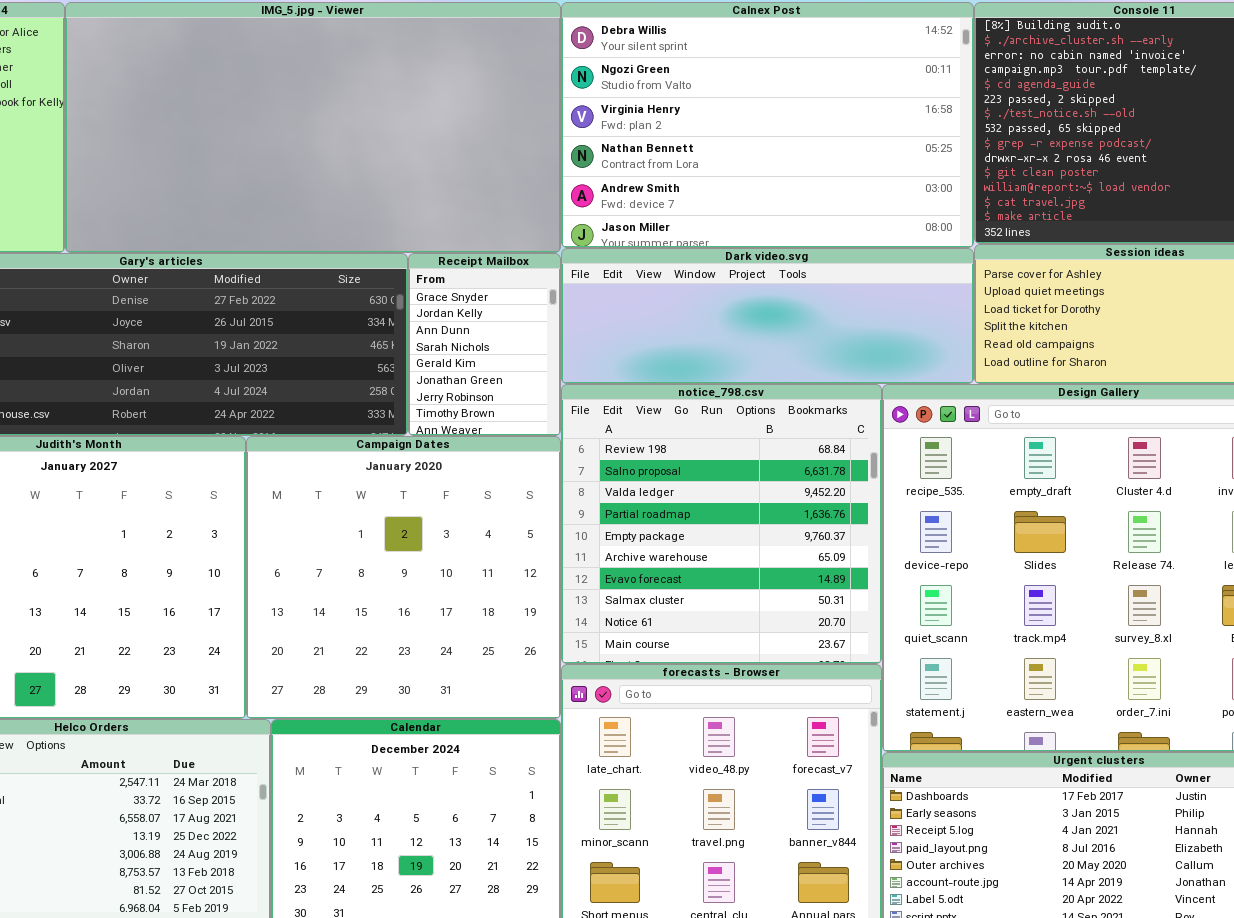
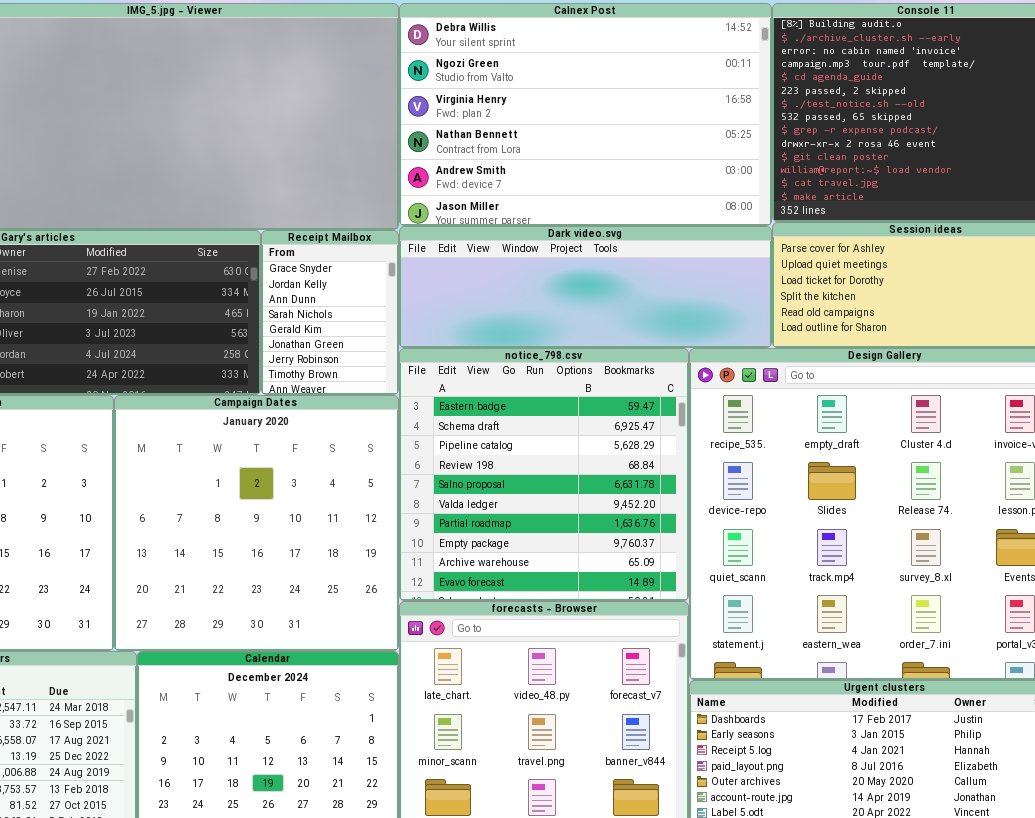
notice_798.csv: [561,384,882,664] -> [399,348,689,601], scrolled up 3 rows

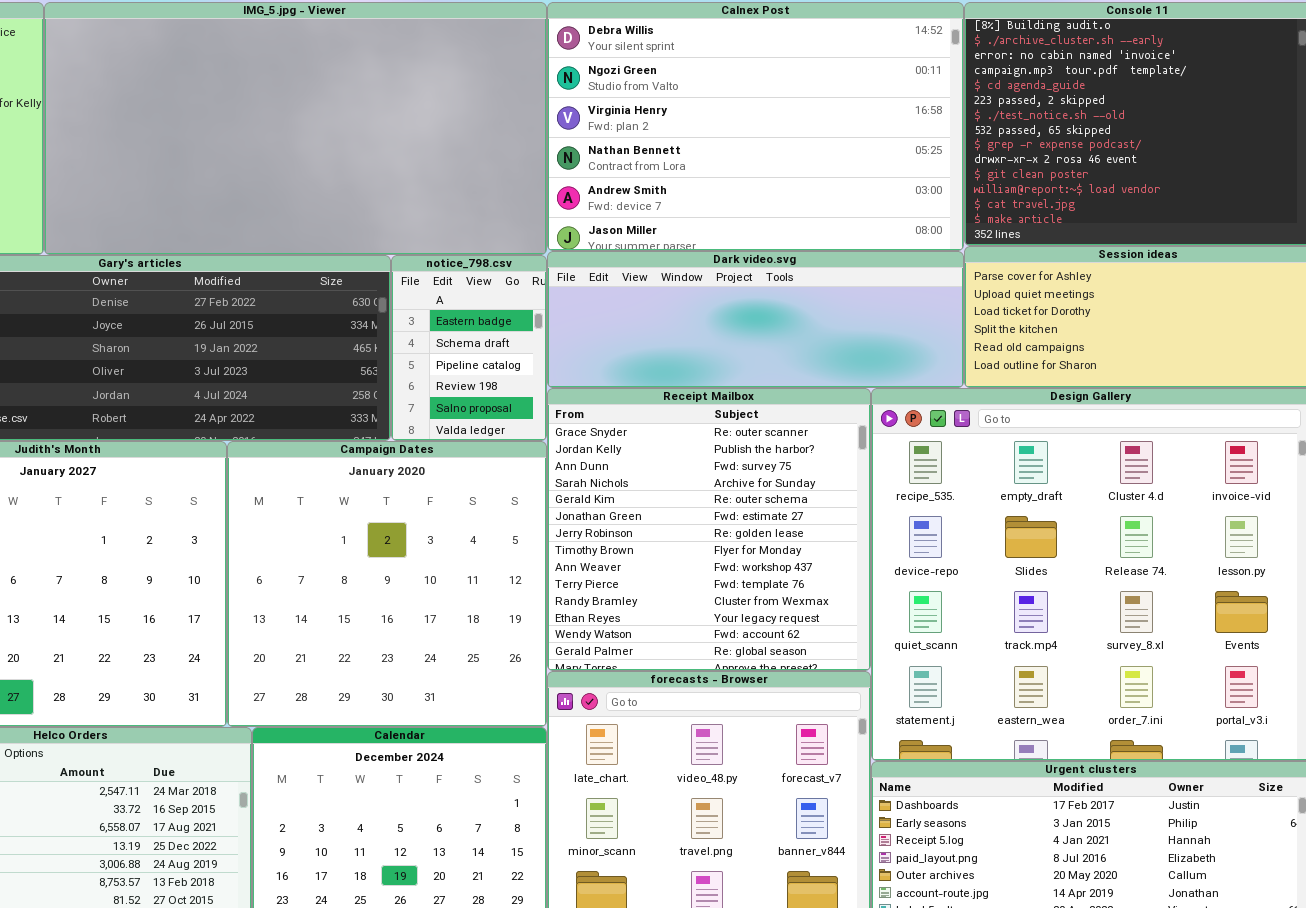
Receipt Mailbox: [261,230,399,395] -> [547,388,871,671], moved, resized
notice_798.csv: [399,348,689,601] -> [391,255,547,441], moved, resized

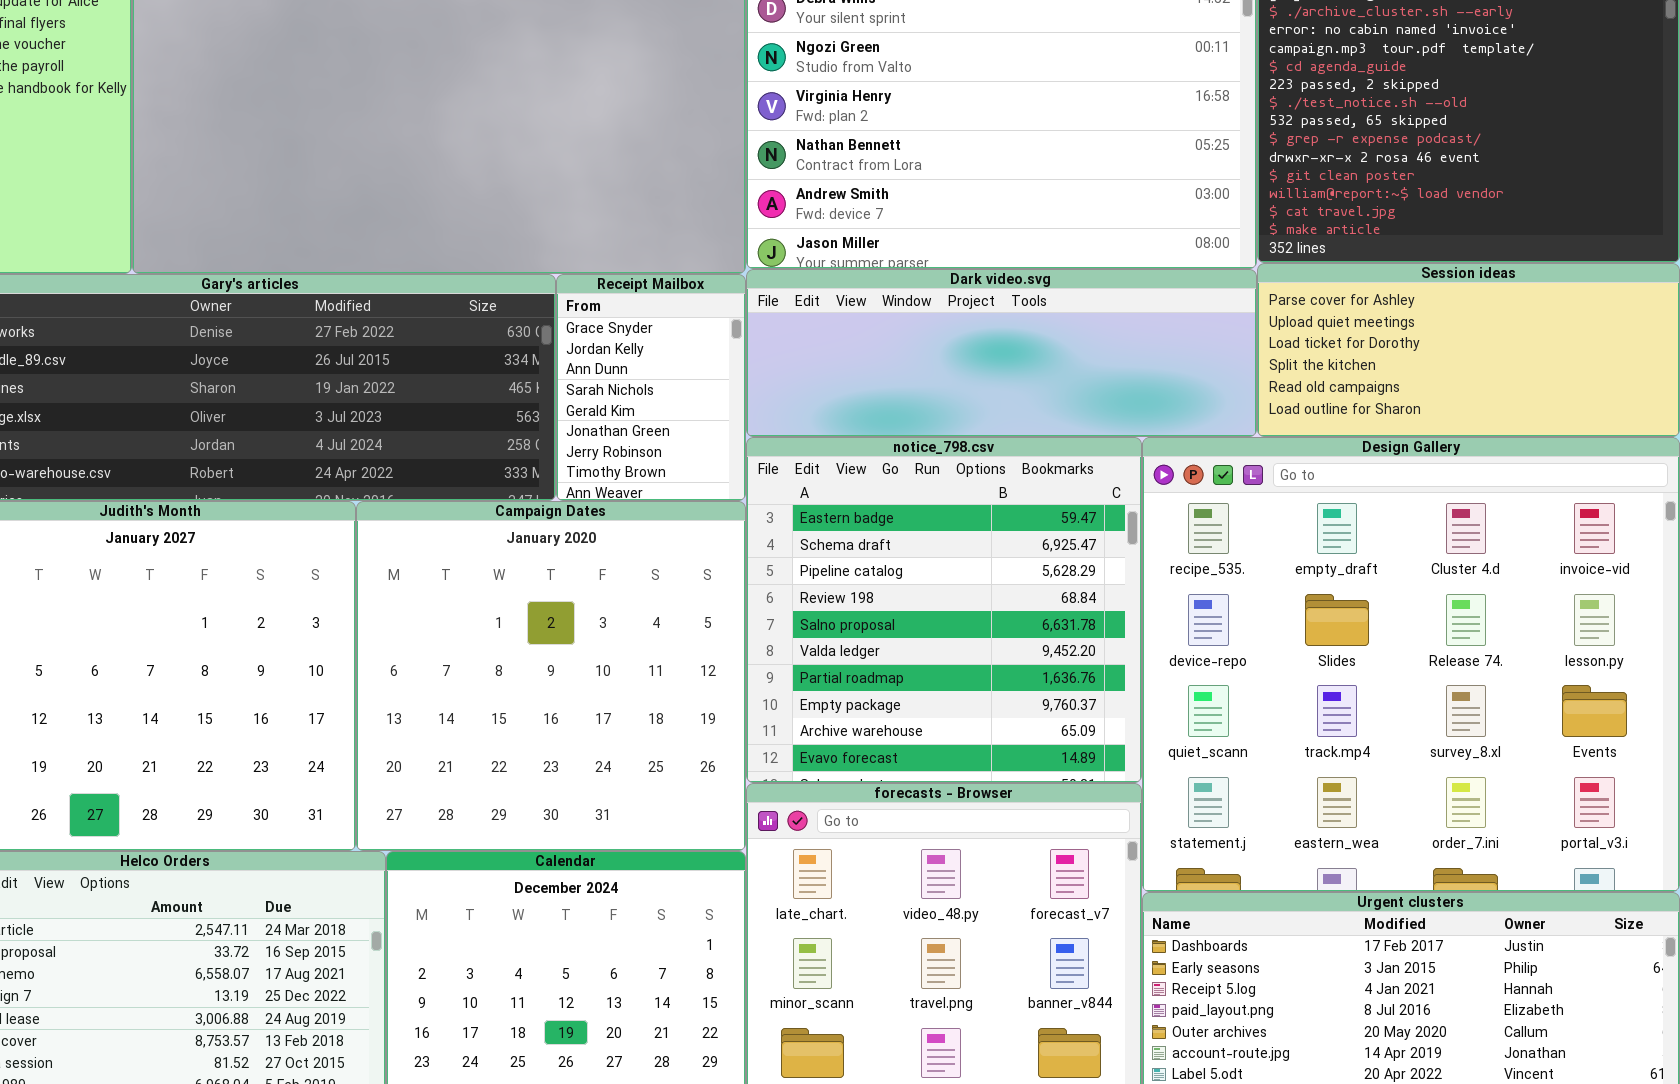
notice_798.csv: [391,255,547,441] -> [746,437,1142,783], moved, resized
Receipt Mailbox: [547,388,871,671] -> [556,274,746,501], moved, resized

